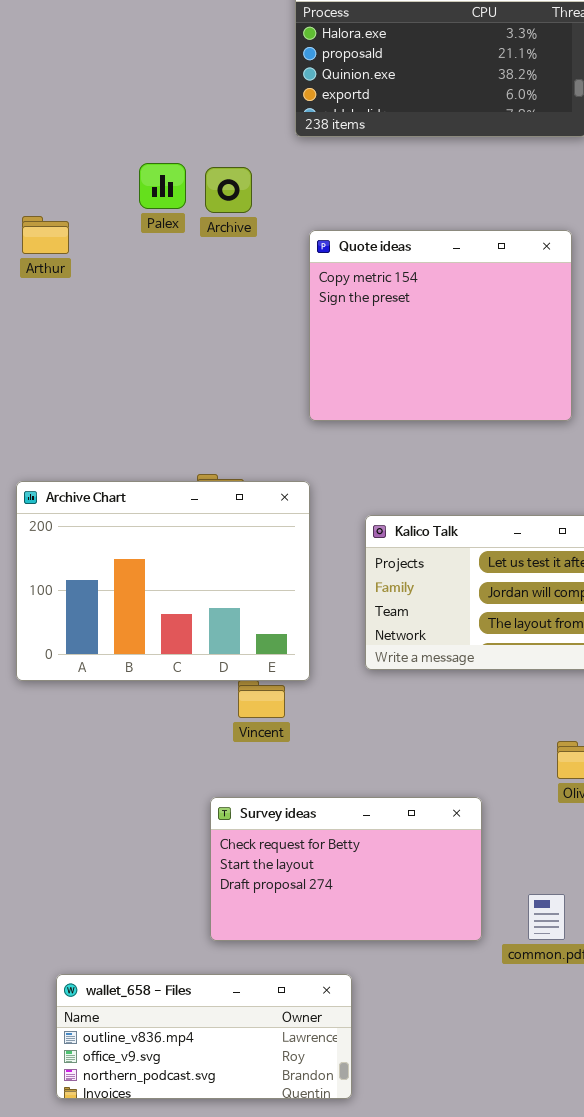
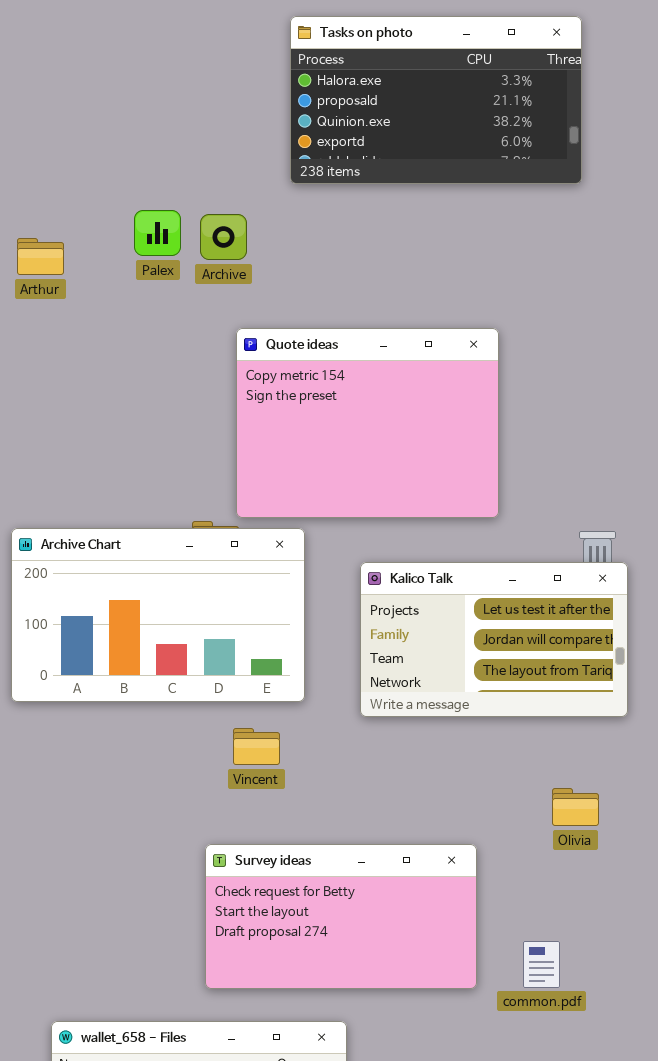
Arthur: [22,216,69,254] -> [17,238,64,275], moved
Quote ideas: [309,230,572,421] -> [236,328,499,518], moved
Archive Chart: [16,481,310,681] -> [11,528,305,702], resized

